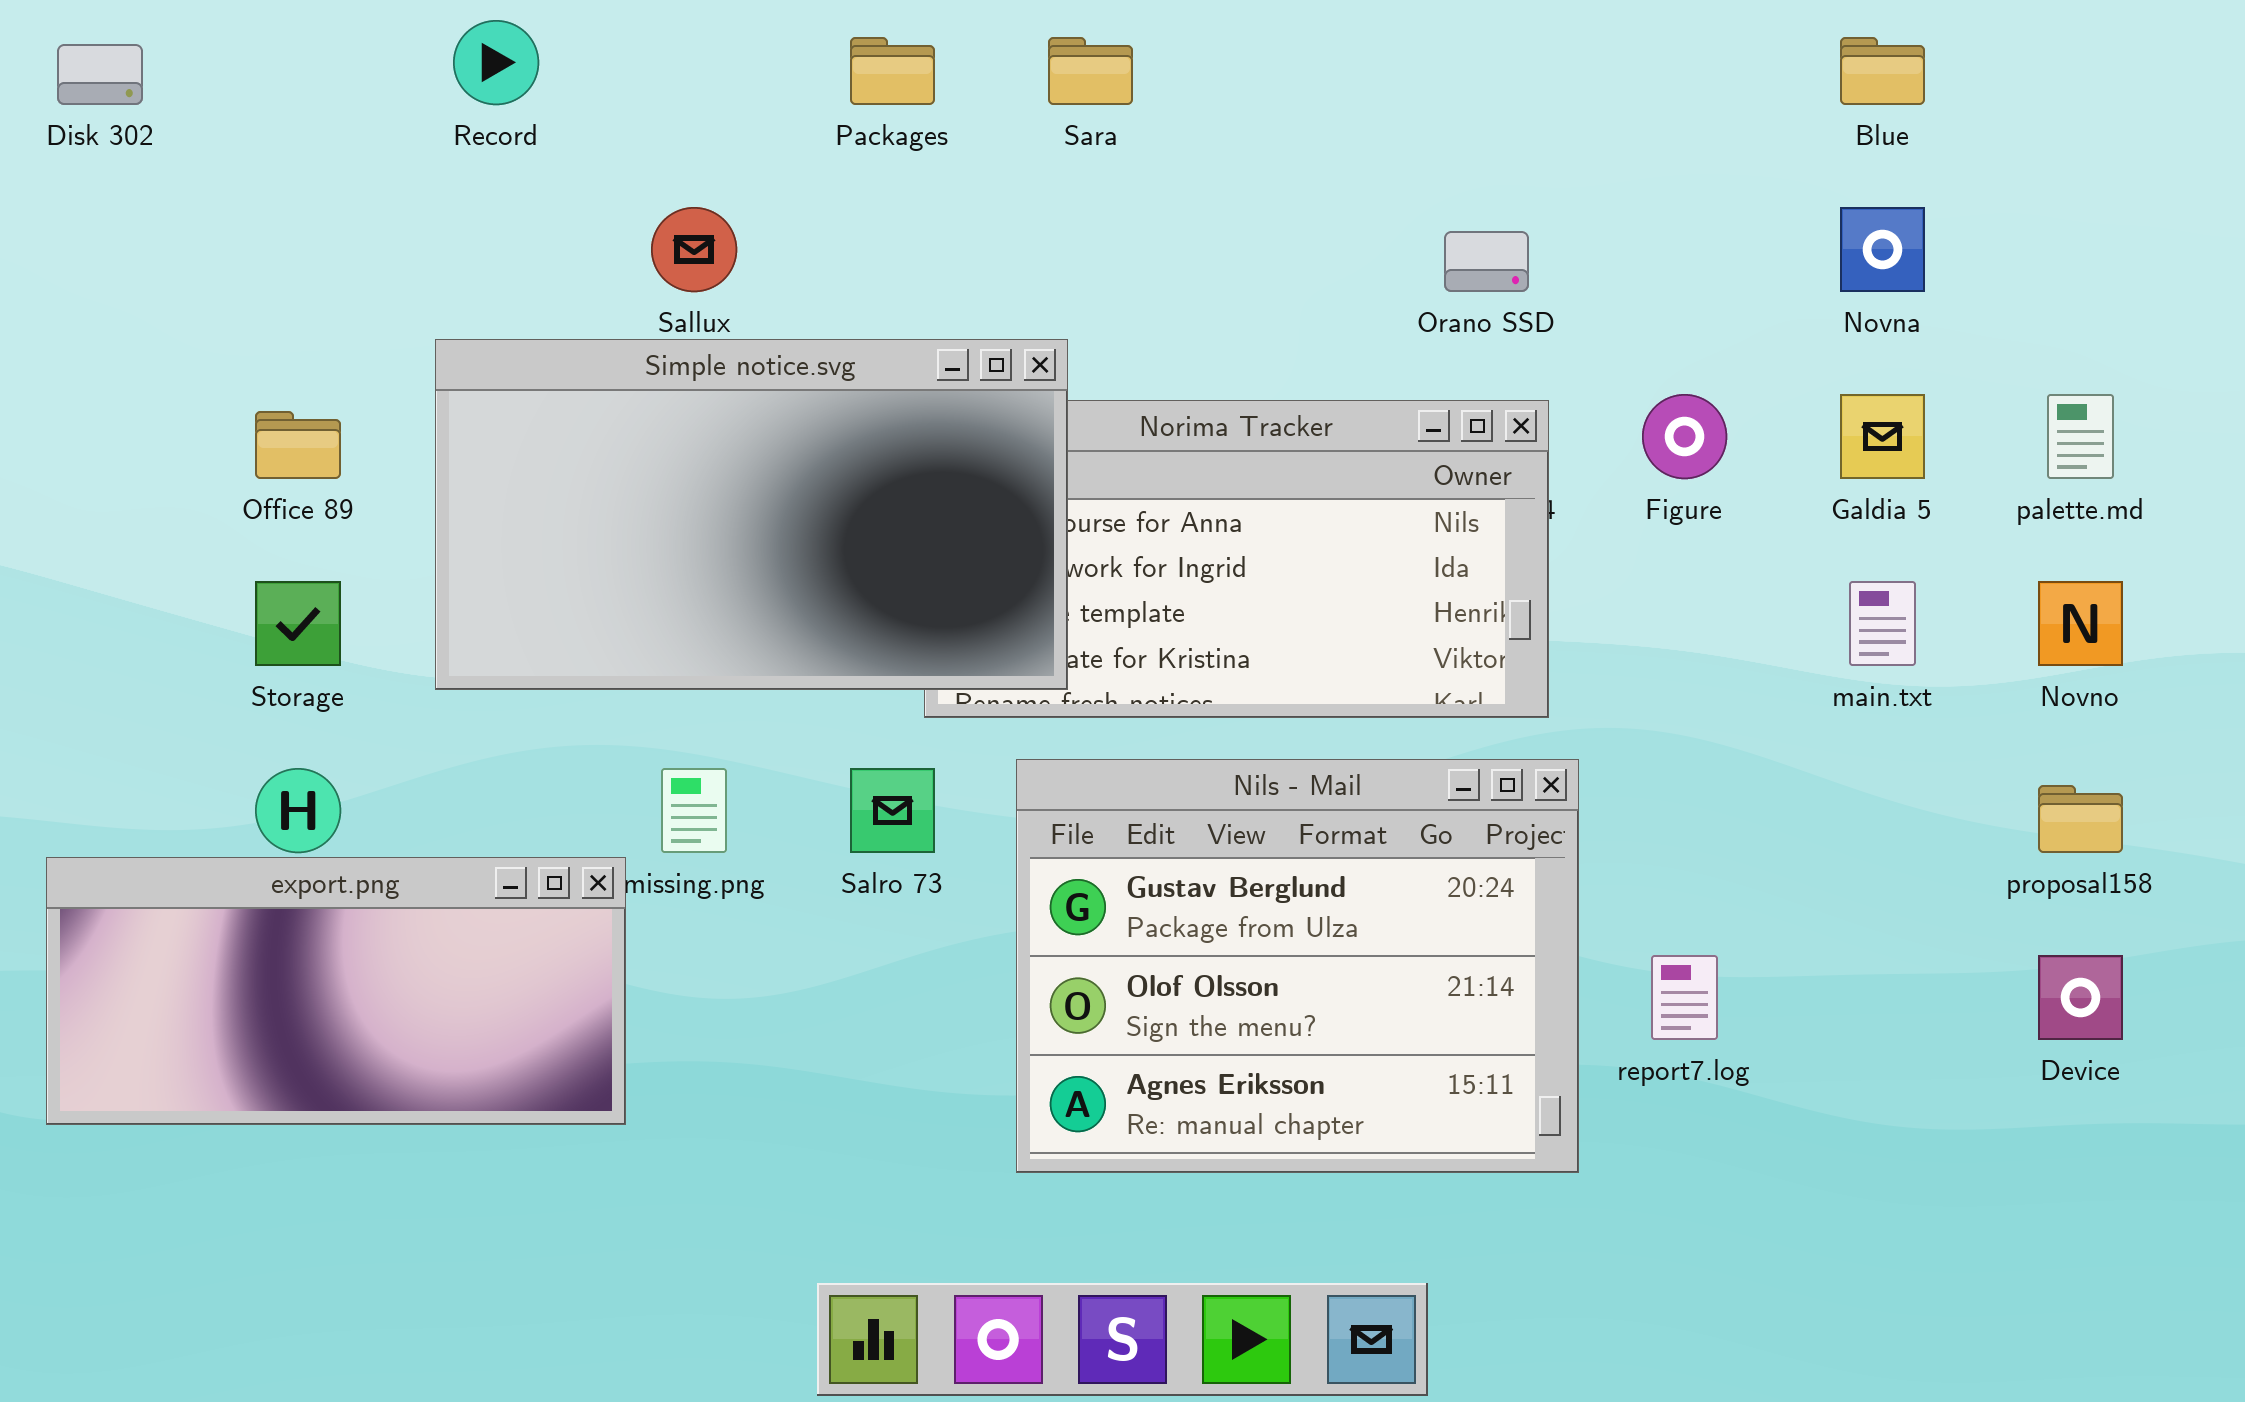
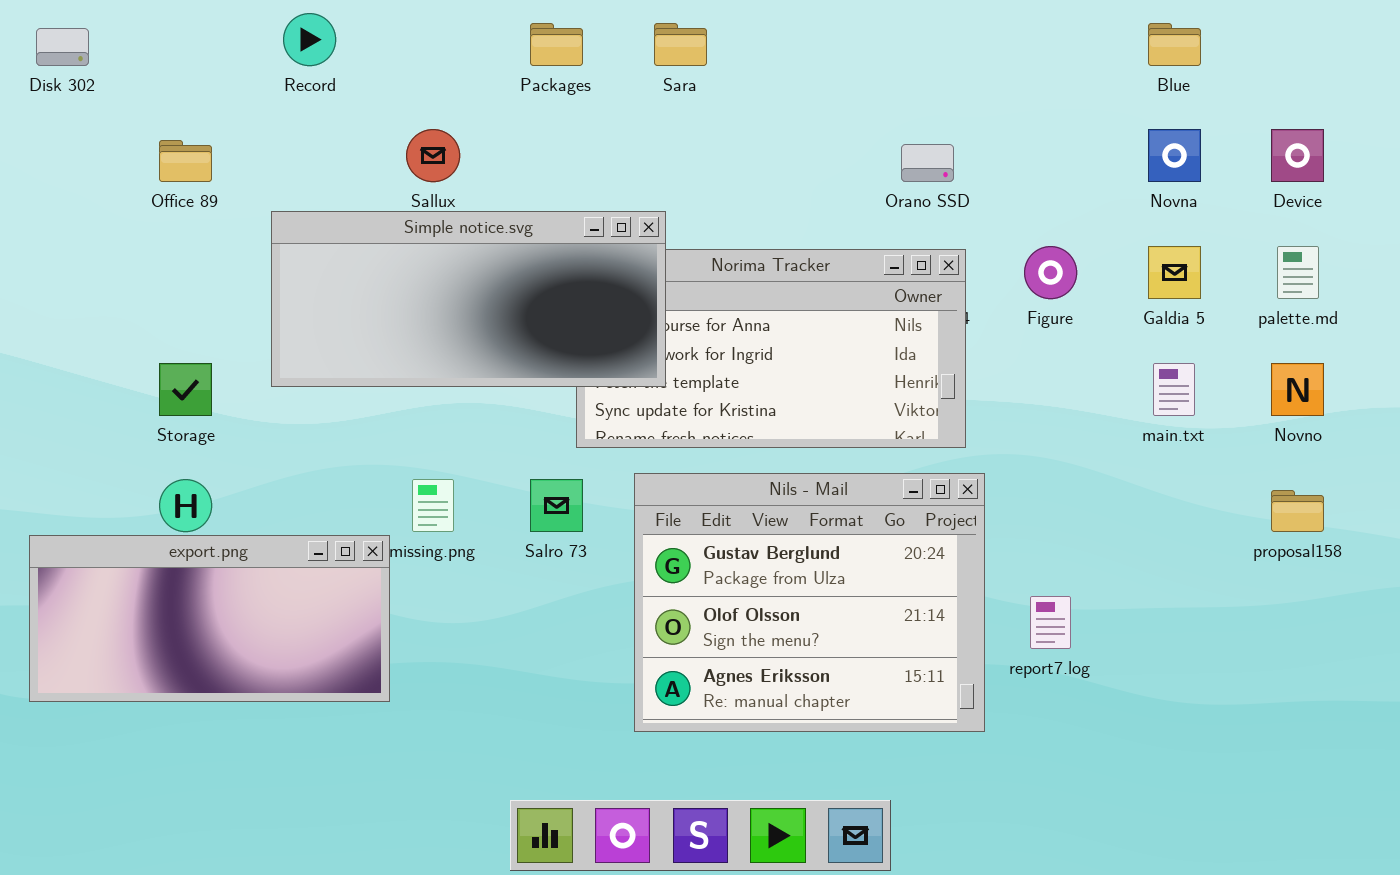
Simple notice.svg: [435,339,1068,690] -> [271,211,666,387], resized
Office 89: [255,411,341,479] -> [159,140,212,182], moved
Device: [2038,955,2123,1040] -> [1271,129,1324,182], moved

